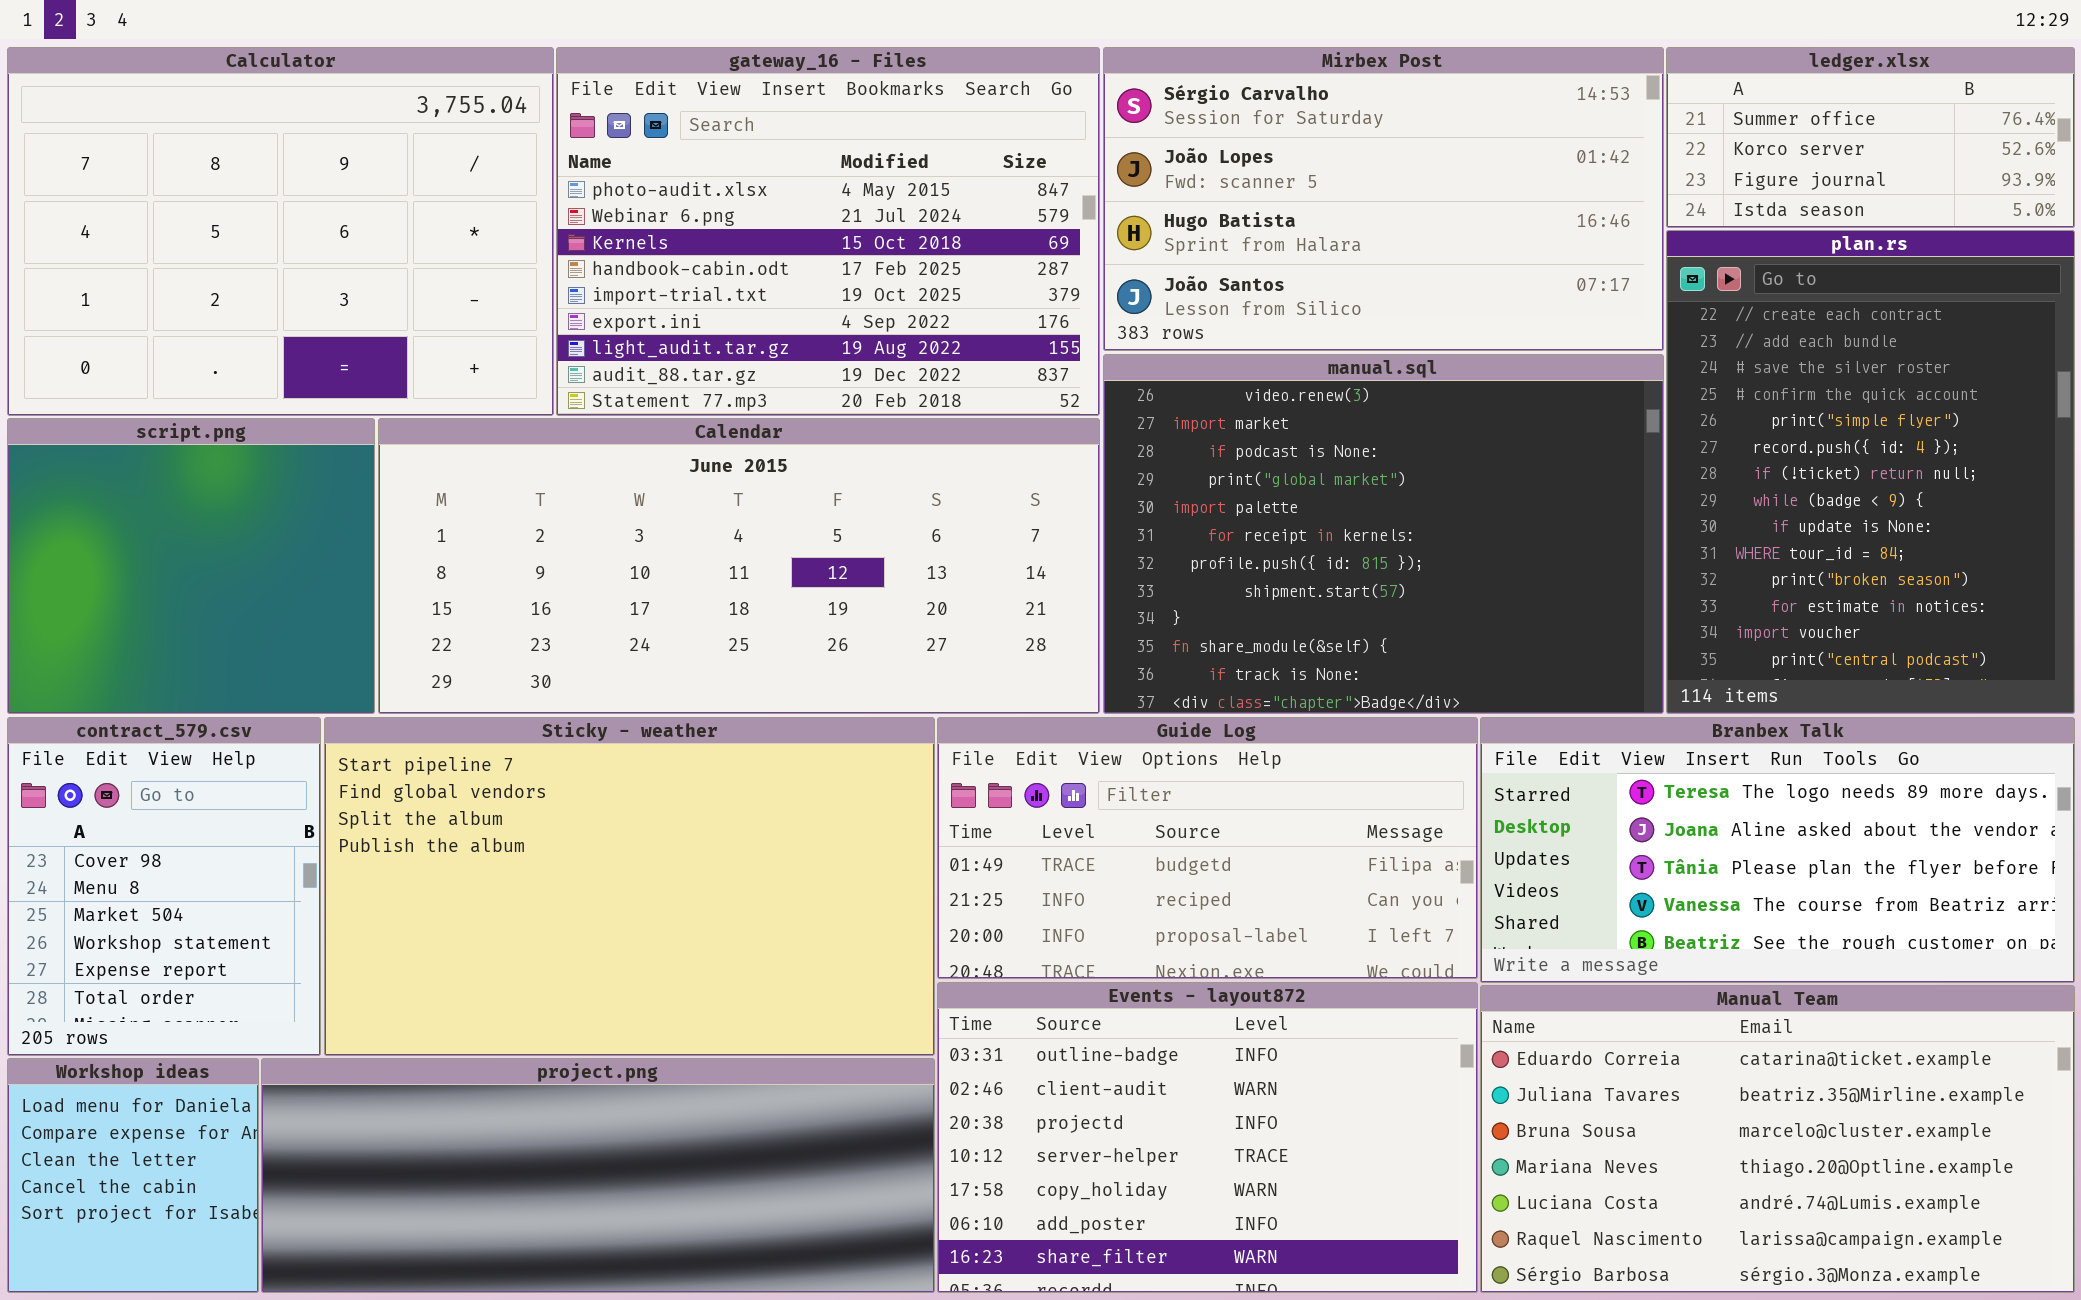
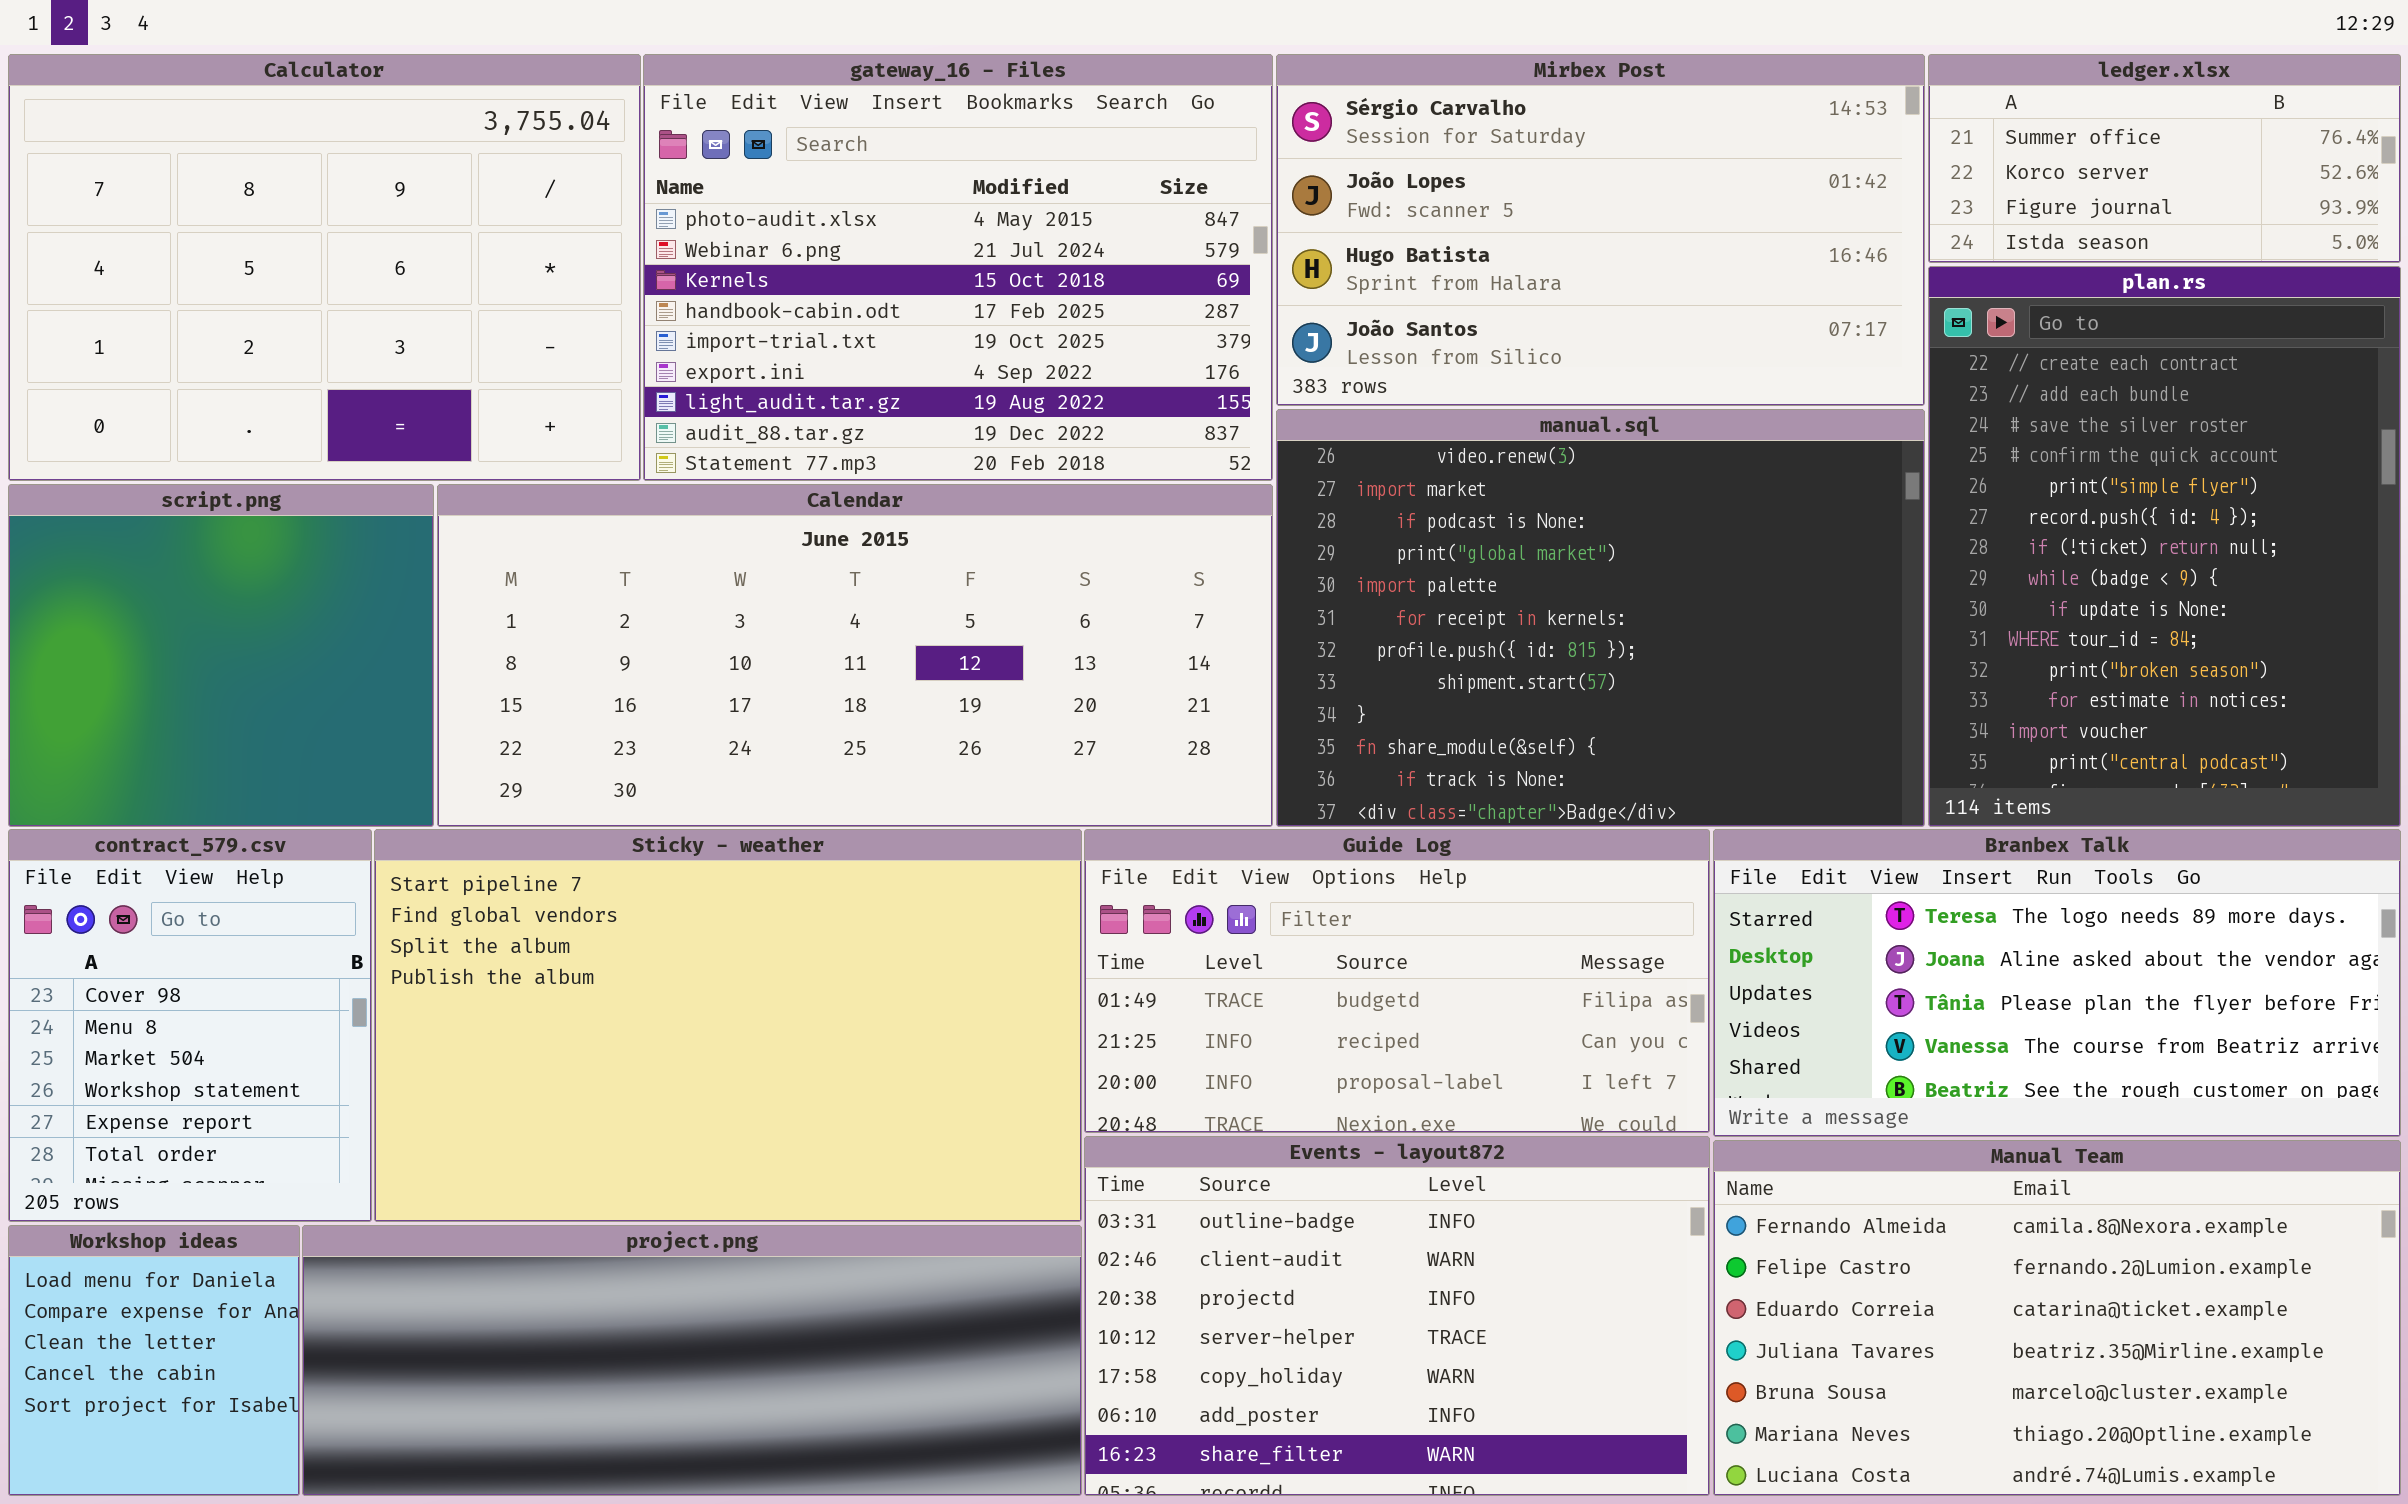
Manual Team: [1480,985,2075,1293] -> [1713,1140,2401,1496], scrolled up 2 rows

